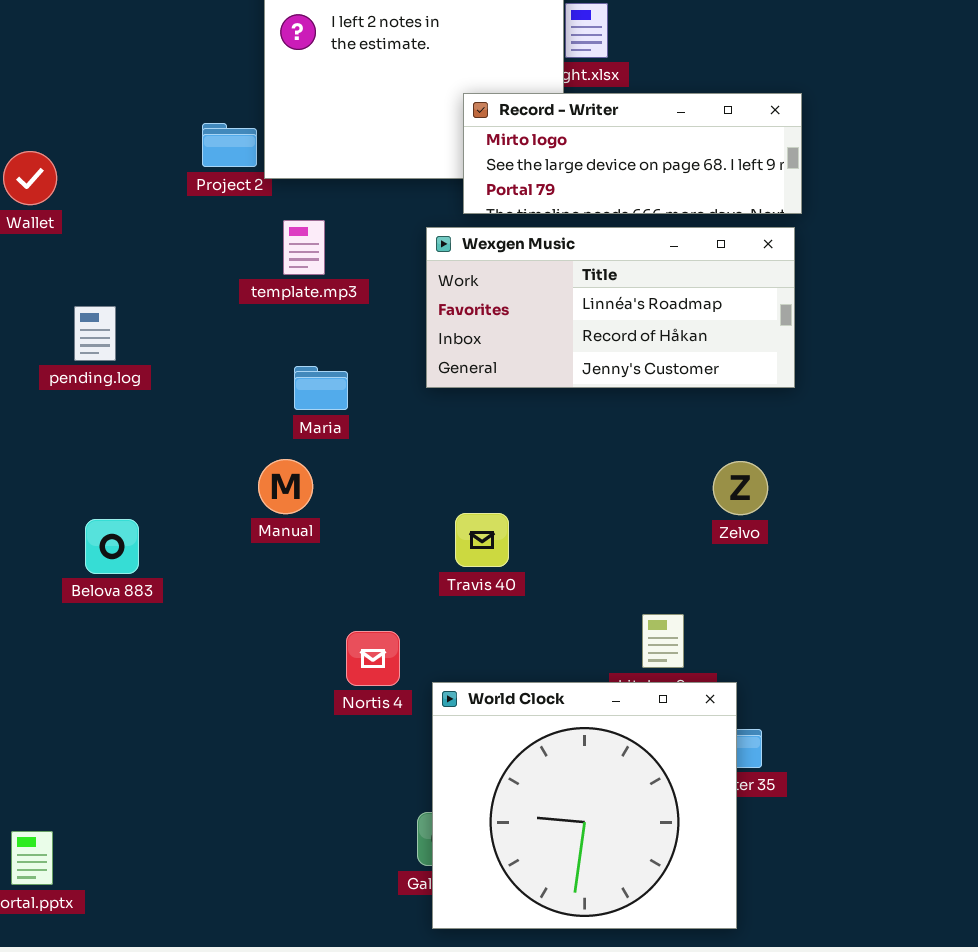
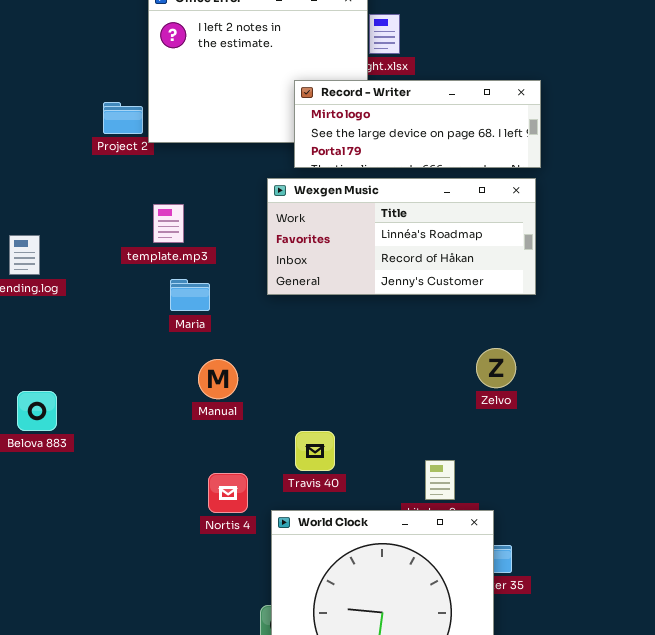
template.mp3: [283,220,325,275] -> [153,204,184,243], moved
Manual: [258,459,313,514] -> [198,359,238,399], moved
Travis 40: [455,513,509,567] -> [295,431,335,471], moved

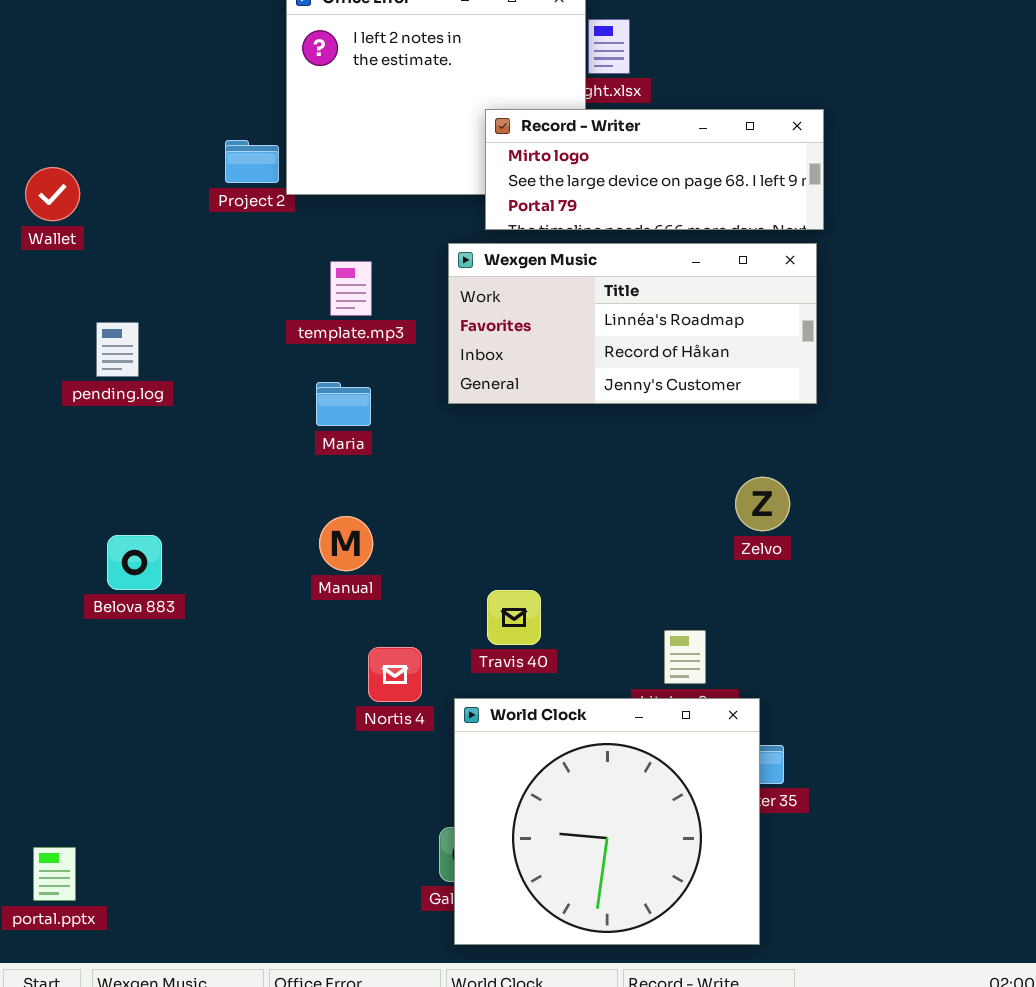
template.mp3: [153,204,184,243] -> [330,261,372,316], moved
Manual: [198,359,238,399] -> [319,516,373,571], moved

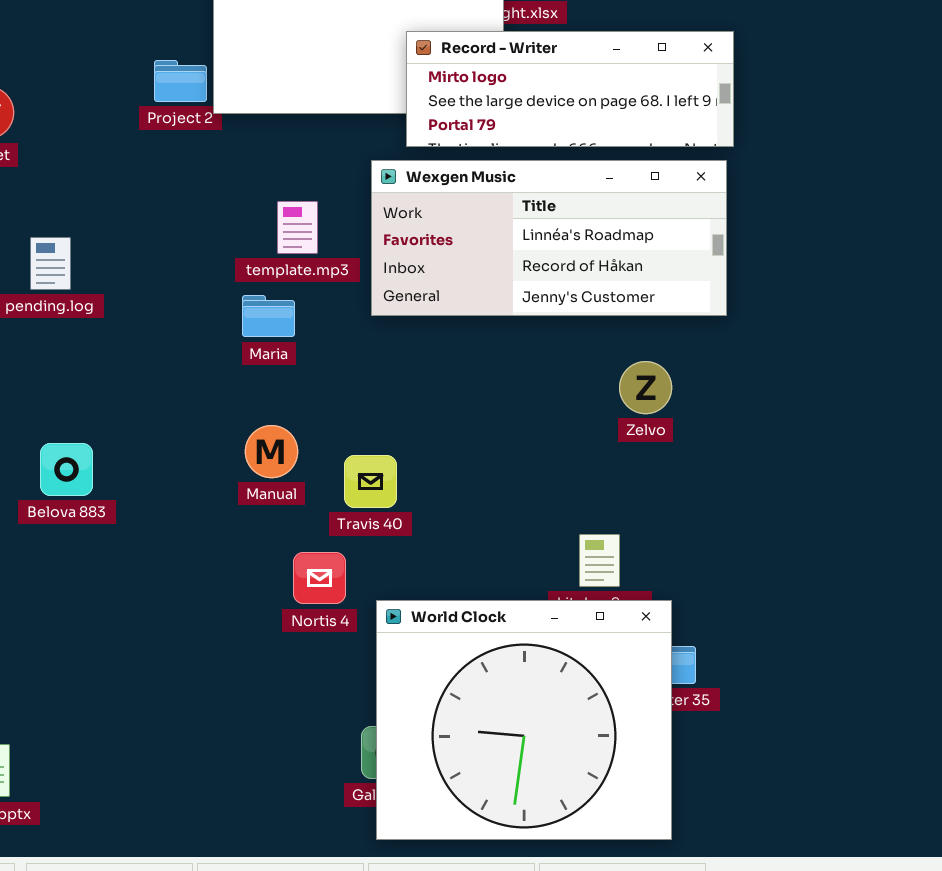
template.mp3: [330,261,372,316] -> [277,201,318,254], moved
Zelvo: [735,477,790,531] -> [619,361,672,414], moved
Travis 40: [487,590,541,645] -> [344,455,397,508], moved

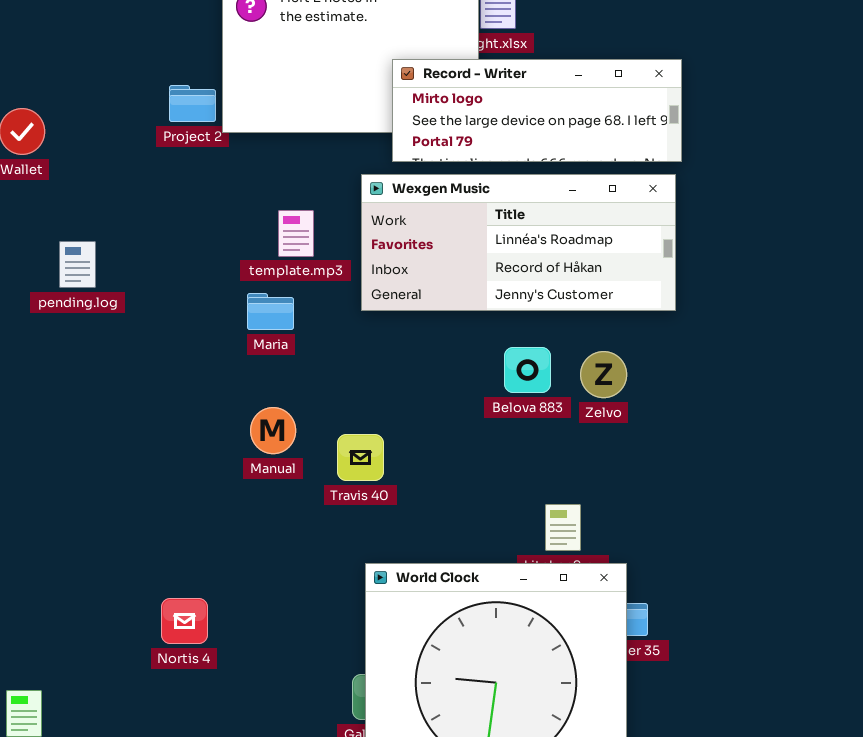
Belova 883: [40,443,93,496] -> [504,347,551,393], moved
Nortis 4: [293,552,346,604] -> [161,598,208,644], moved

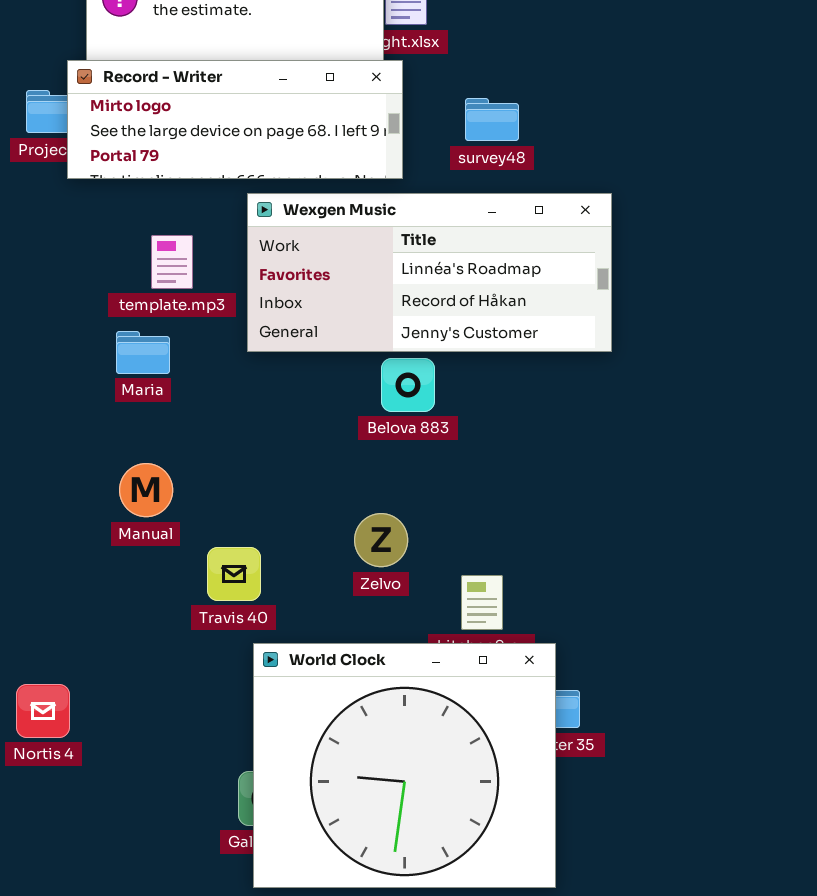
Record - Writer: [392,59,682,162] -> [67,60,403,179], moved
Belova 883: [504,347,551,393] -> [381,358,435,412], moved
Zelvo: [580,351,627,398] -> [354,513,408,567], moved
Travis 40: [337,434,384,481] -> [207,547,261,601], moved

